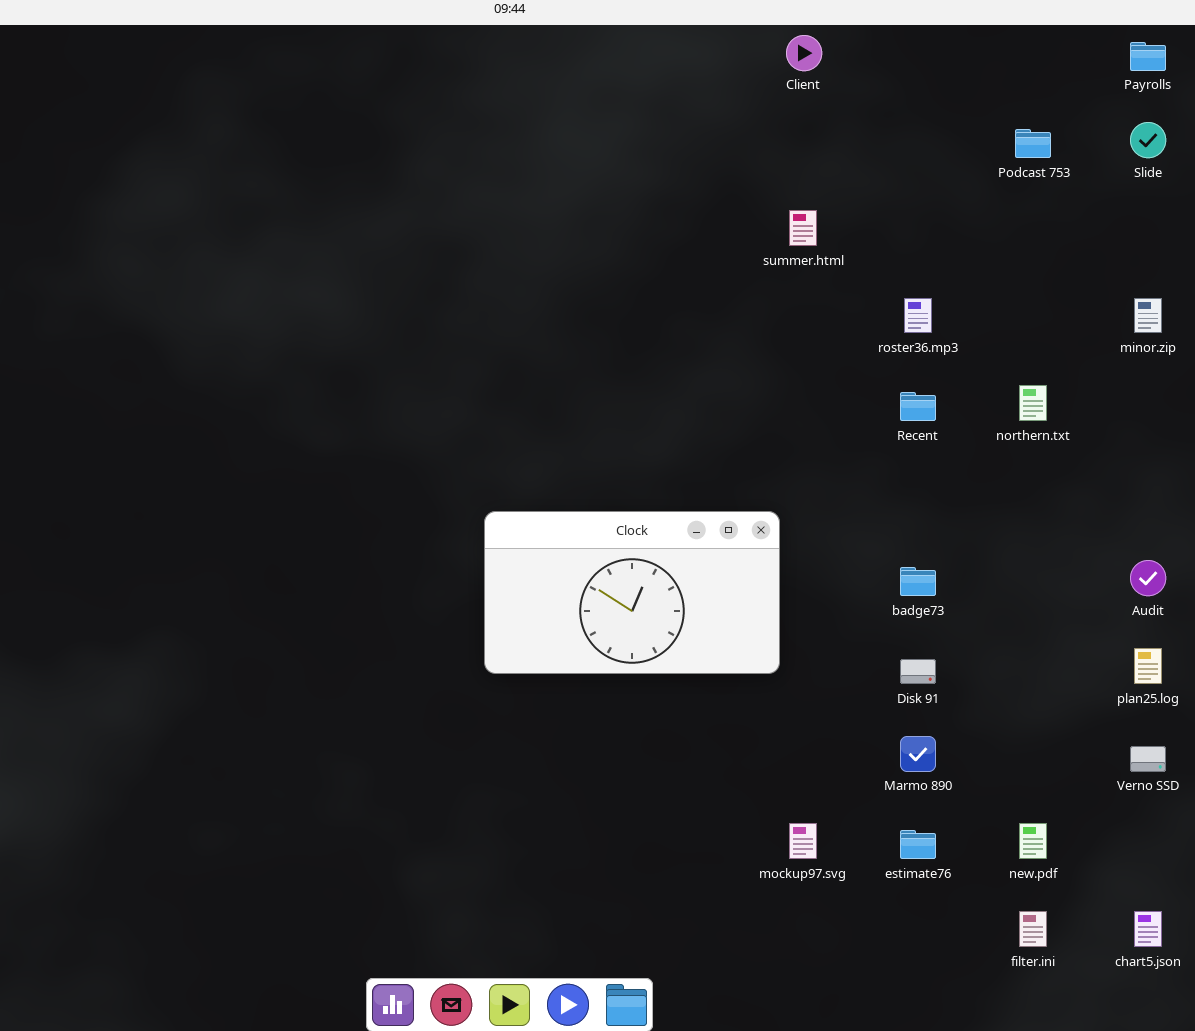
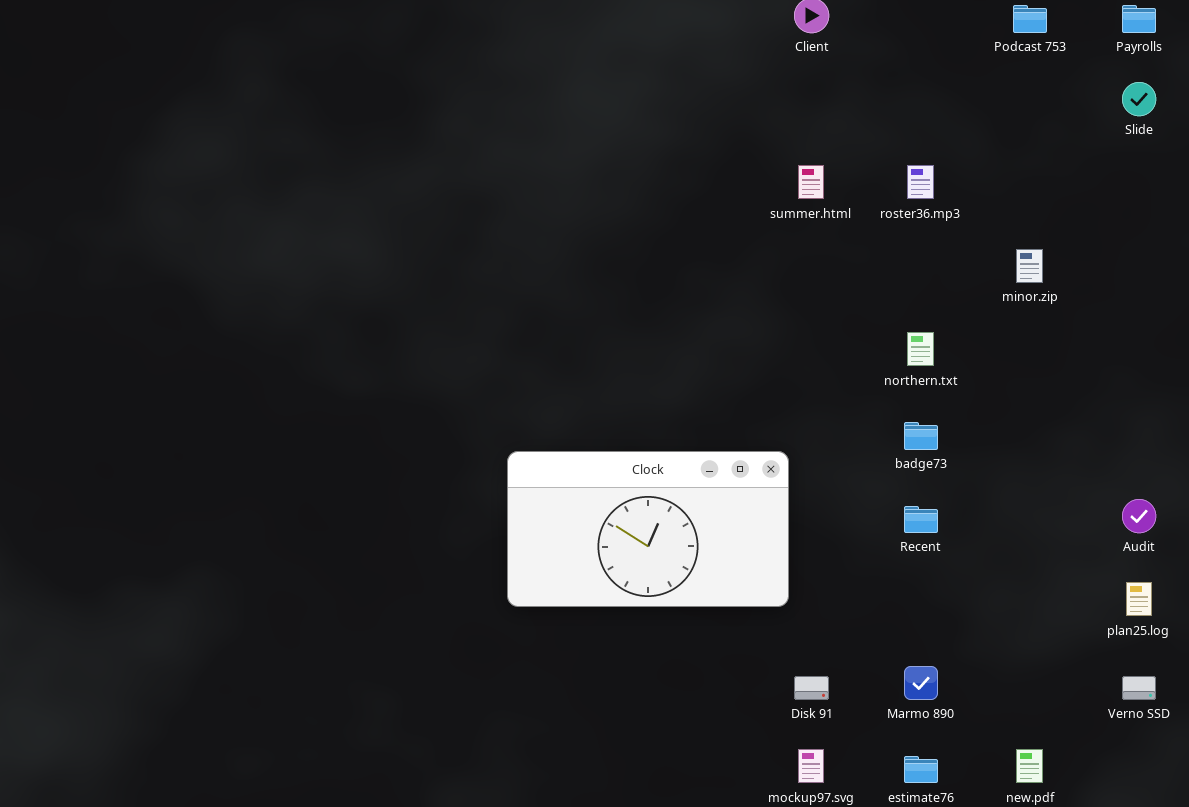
Podcast 753: [1015,129,1051,158] -> [1013,5,1047,33], moved
roster36.mp3: [904,298,932,333] -> [907,165,934,199], moved
minor.zip: [1134,298,1162,333] -> [1016,249,1043,283], moved
northern.txt: [1019,385,1047,421] -> [907,332,934,366], moved
Recent: [900,392,936,421] -> [904,506,938,533], moved
badge73: [900,567,936,596] -> [904,422,938,450], moved
Disk 91: [900,659,936,684] -> [794,676,829,700], moved

